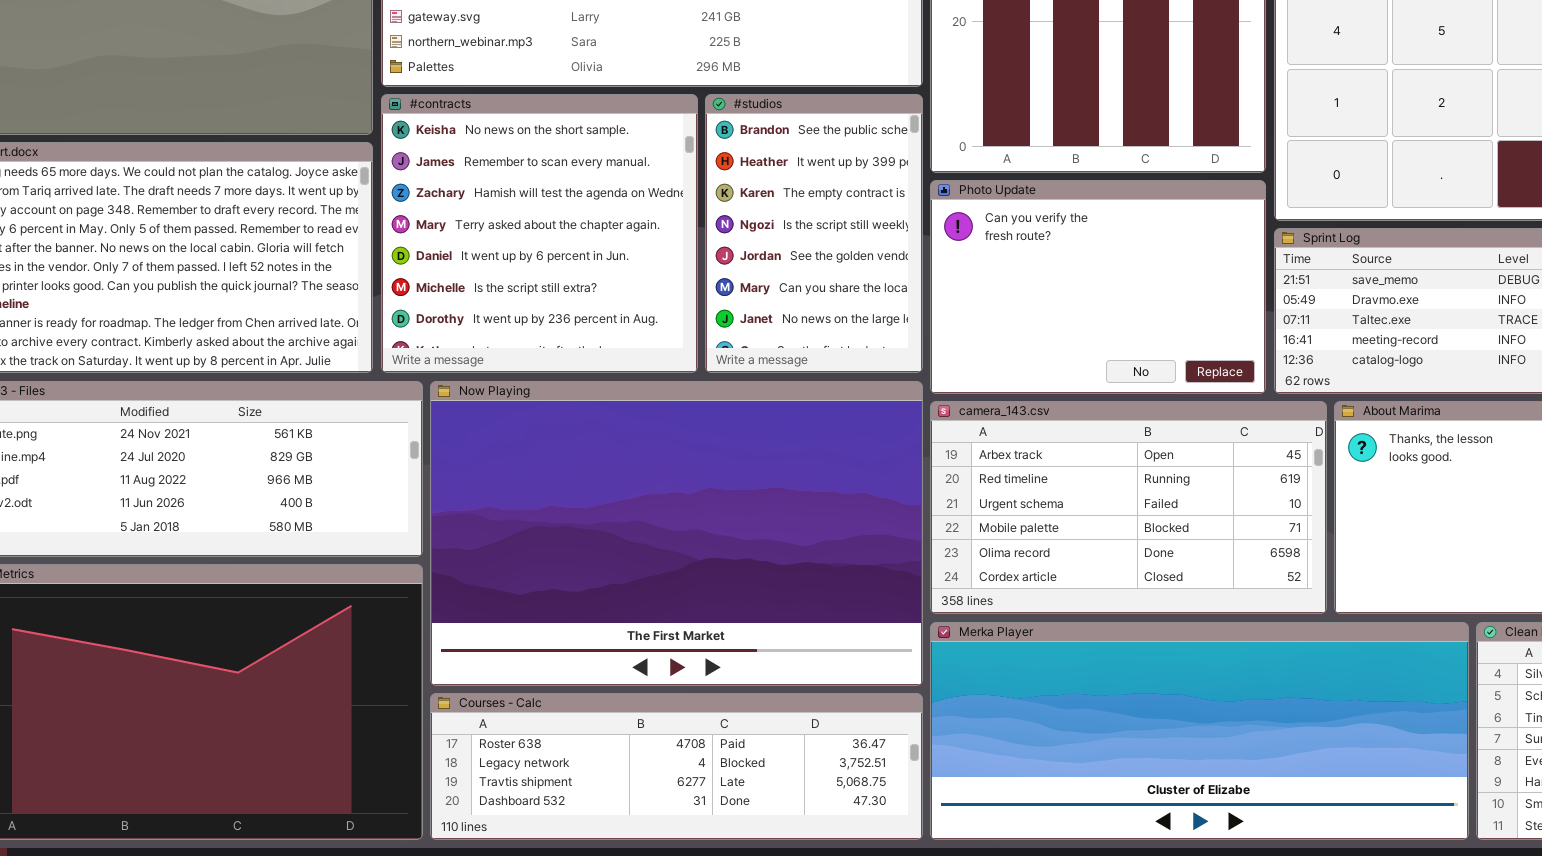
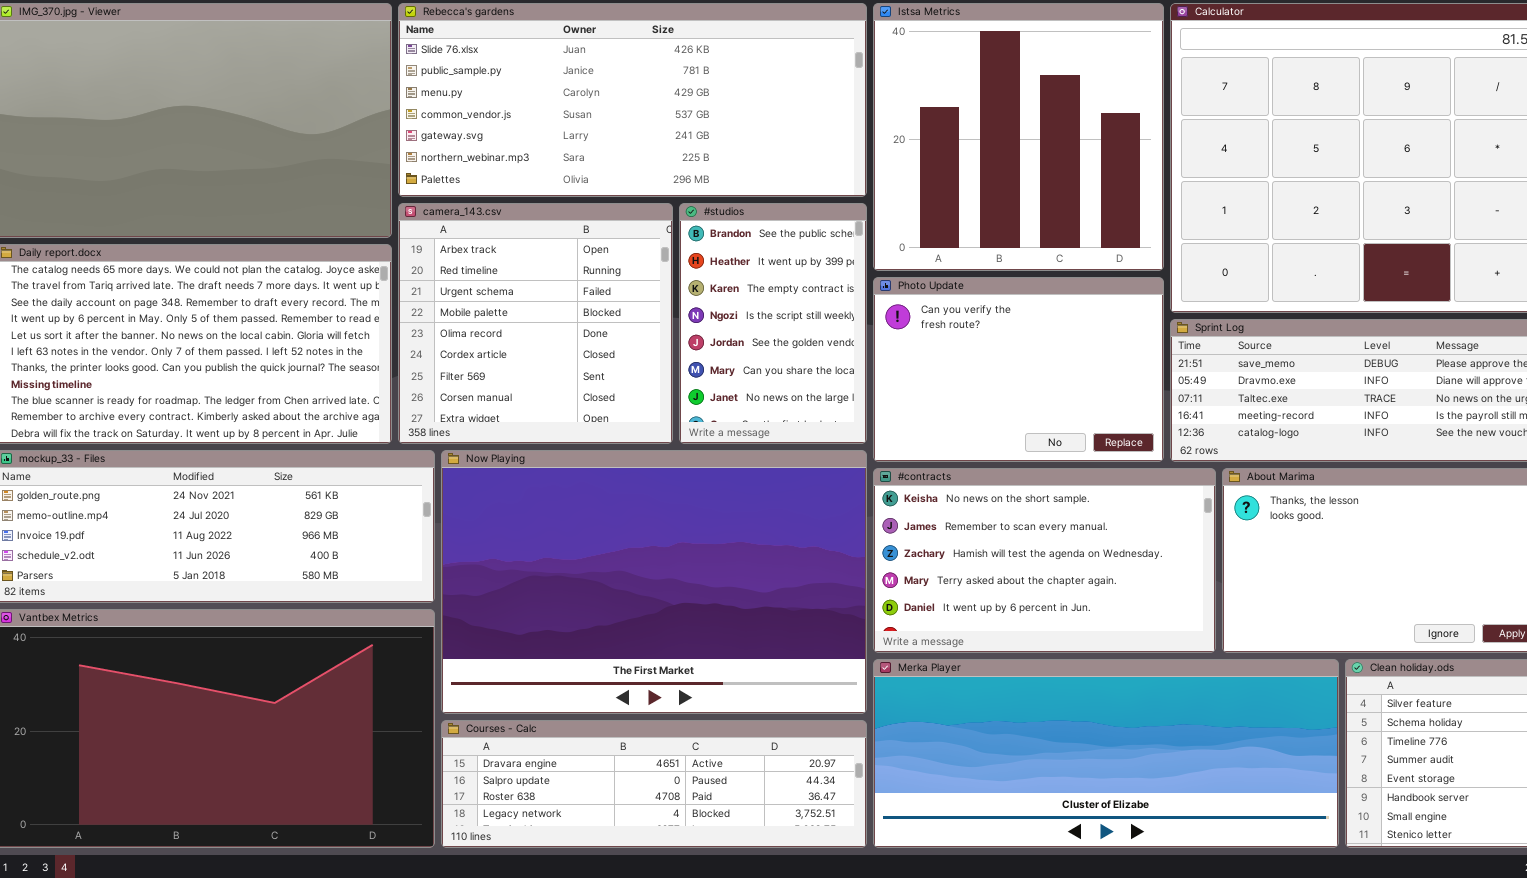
#contracts: [381,94,698,373] -> [873,468,1216,653], moved, resized
camera_143.csv: [930,401,1327,614] -> [398,203,673,444], moved, resized
Courses - Calc: [430,693,923,840] -> [441,720,867,848], scrolled up 2 rows

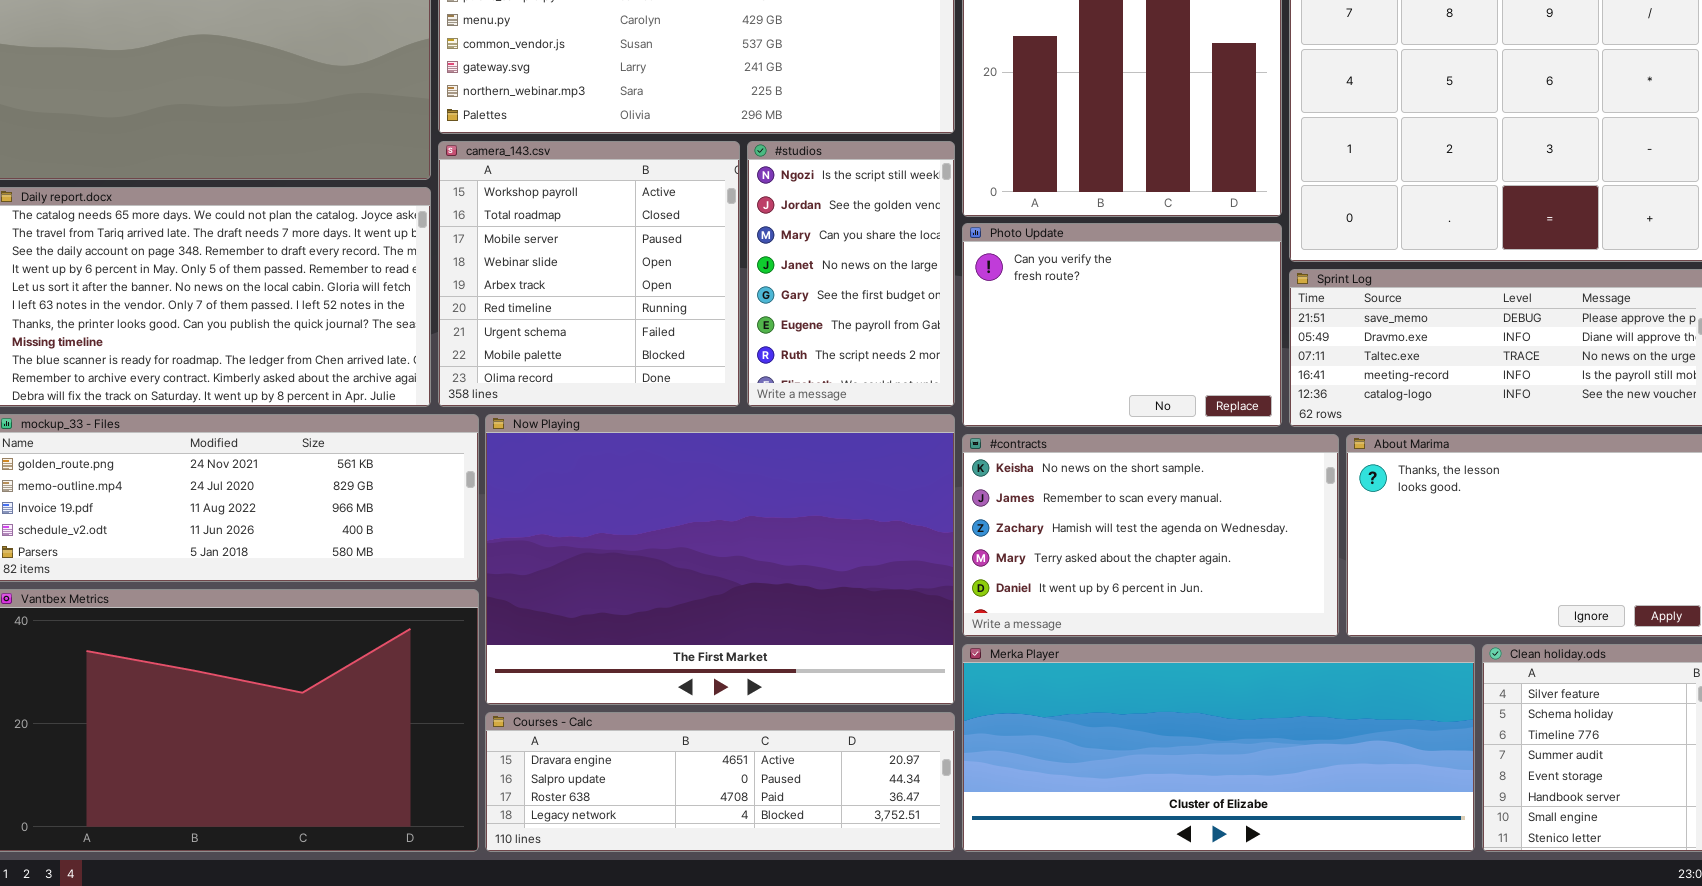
camera_143.csv: [398,203,673,444] -> [438,141,740,407], scrolled up 4 rows
#studios: [679,203,867,444] -> [747,141,955,407], scrolled down 3 rows

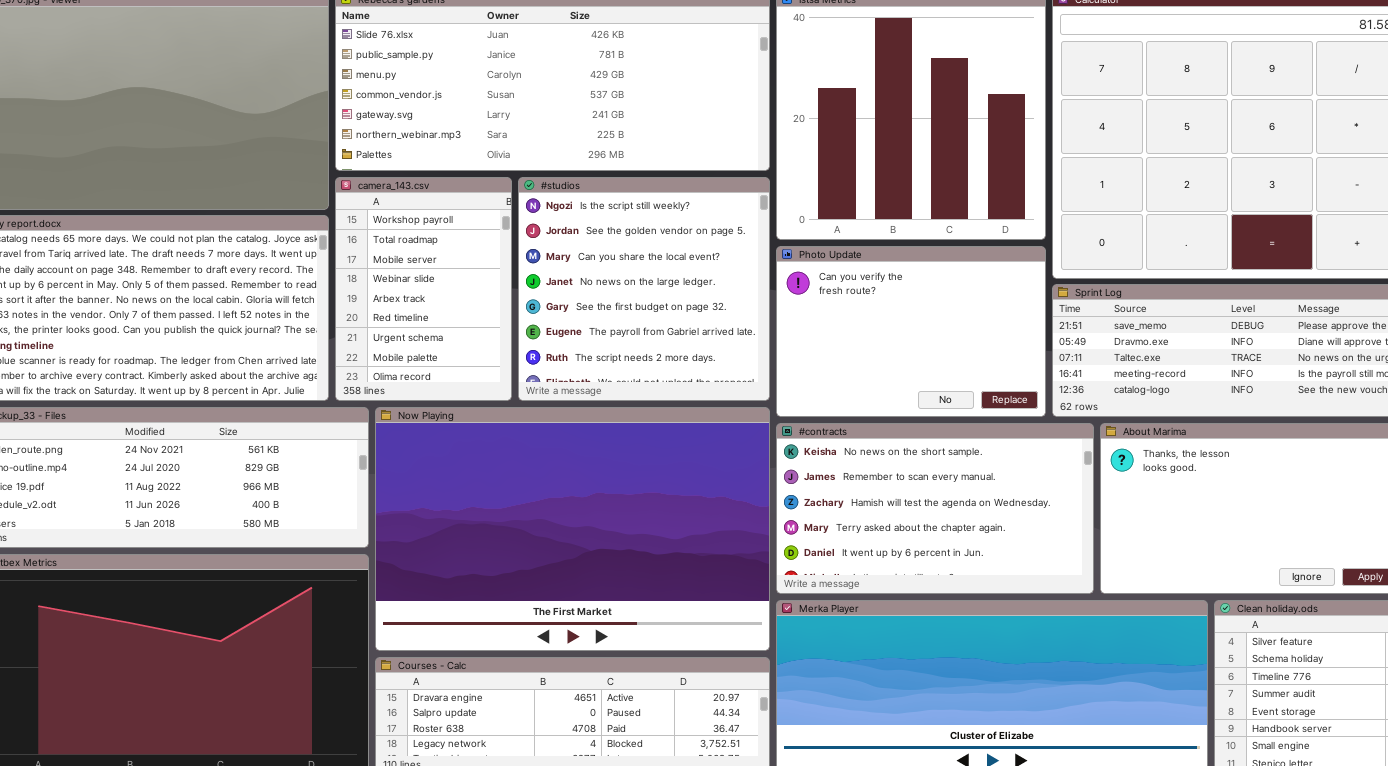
camera_143.csv: [438,141,740,407] -> [335,177,512,401], resized
#studios: [747,141,955,407] -> [518,177,770,401], resized

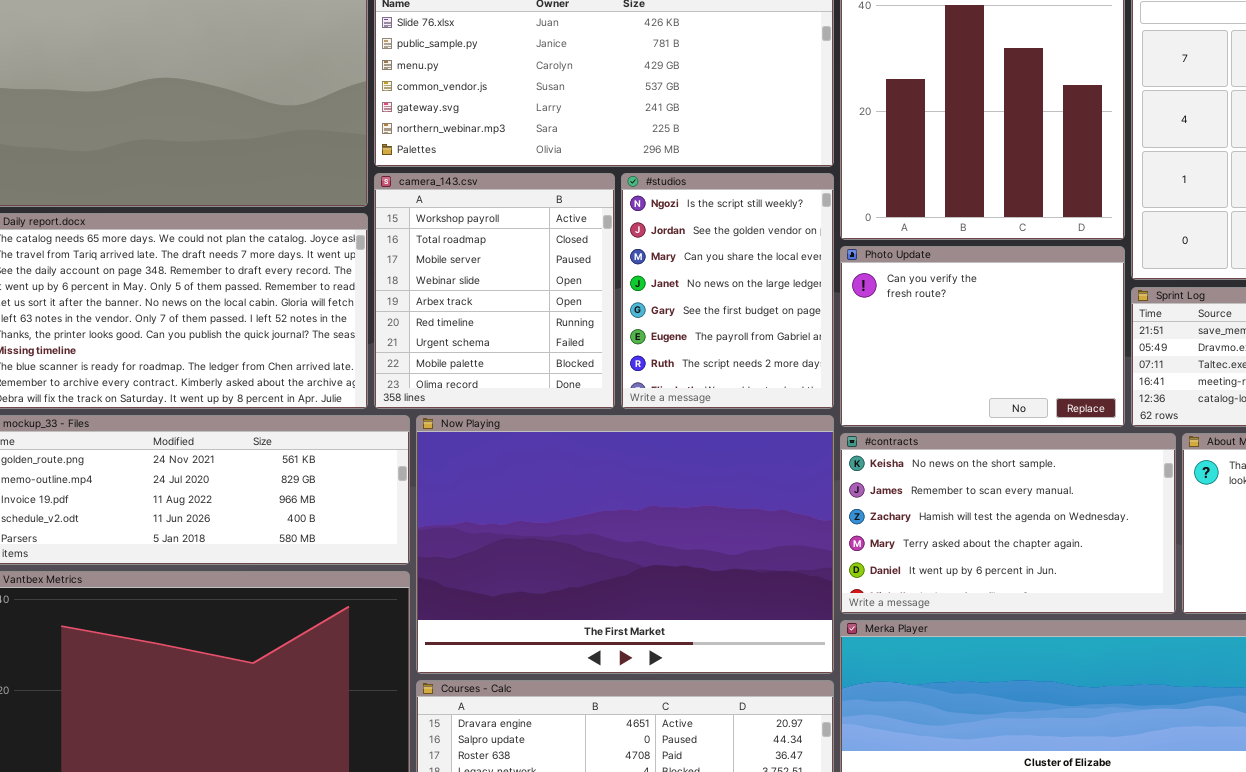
camera_143.csv: [335,177,512,401] -> [374,173,615,409], resized
#studios: [518,177,770,401] -> [621,173,834,409], resized

